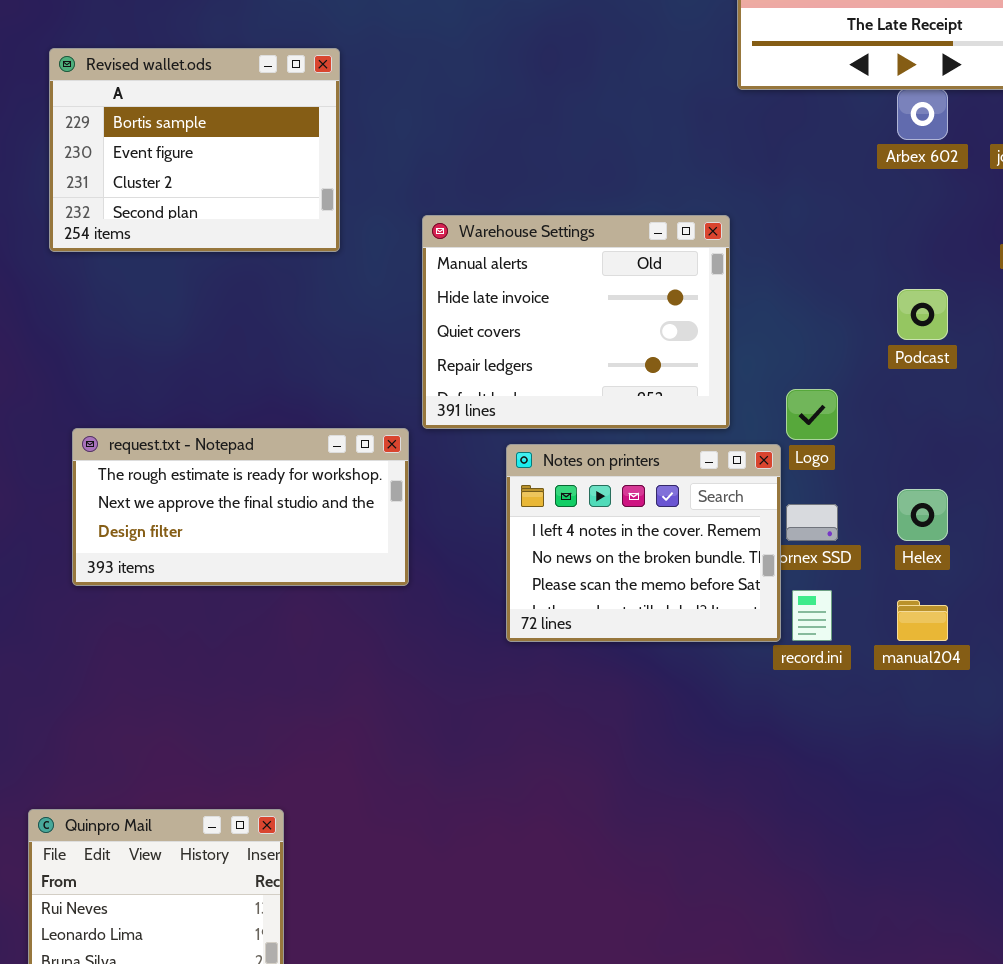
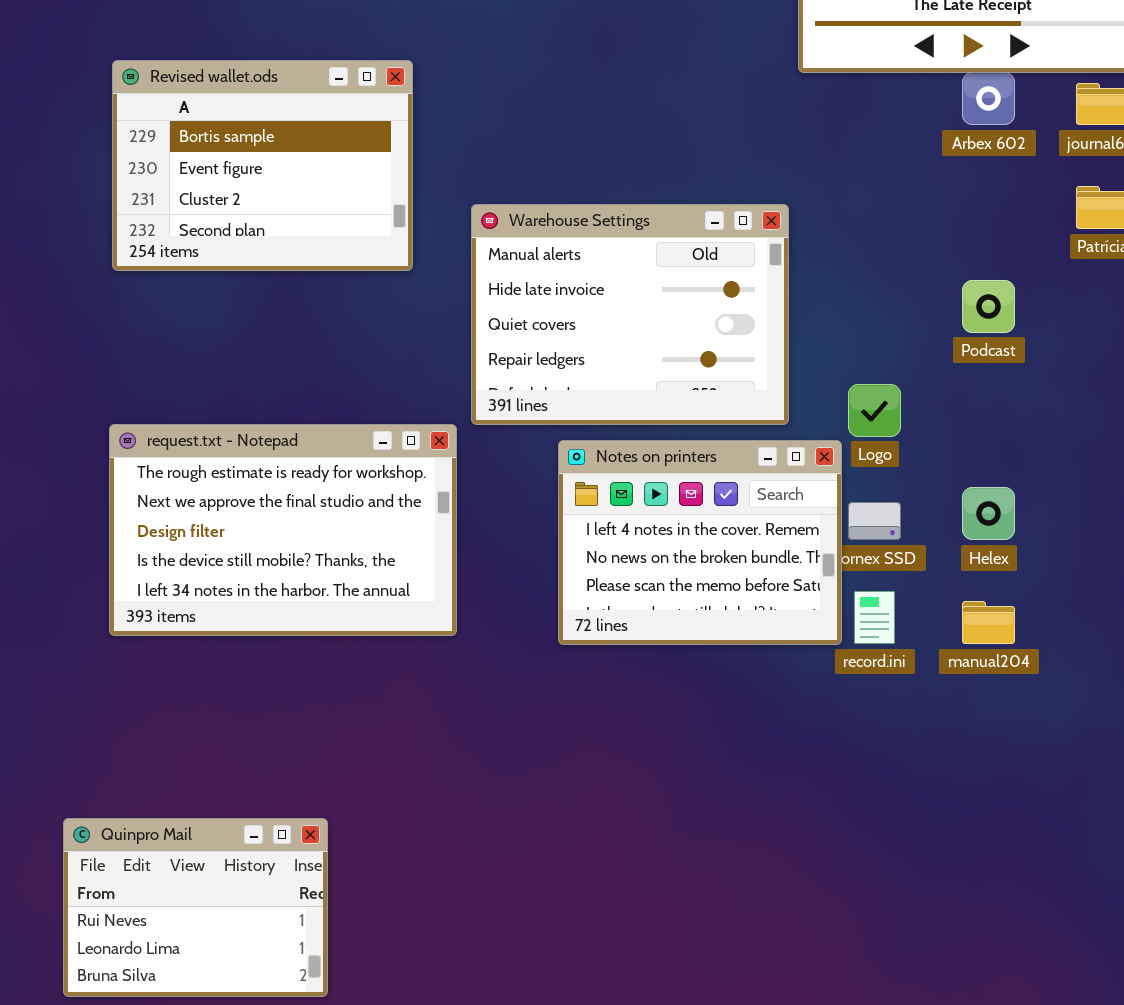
Revised wallet.ods: [49,48,340,252] -> [112,60,413,271], moved
request.txt - Notepad: [72,428,409,586] -> [109,424,457,636], resized

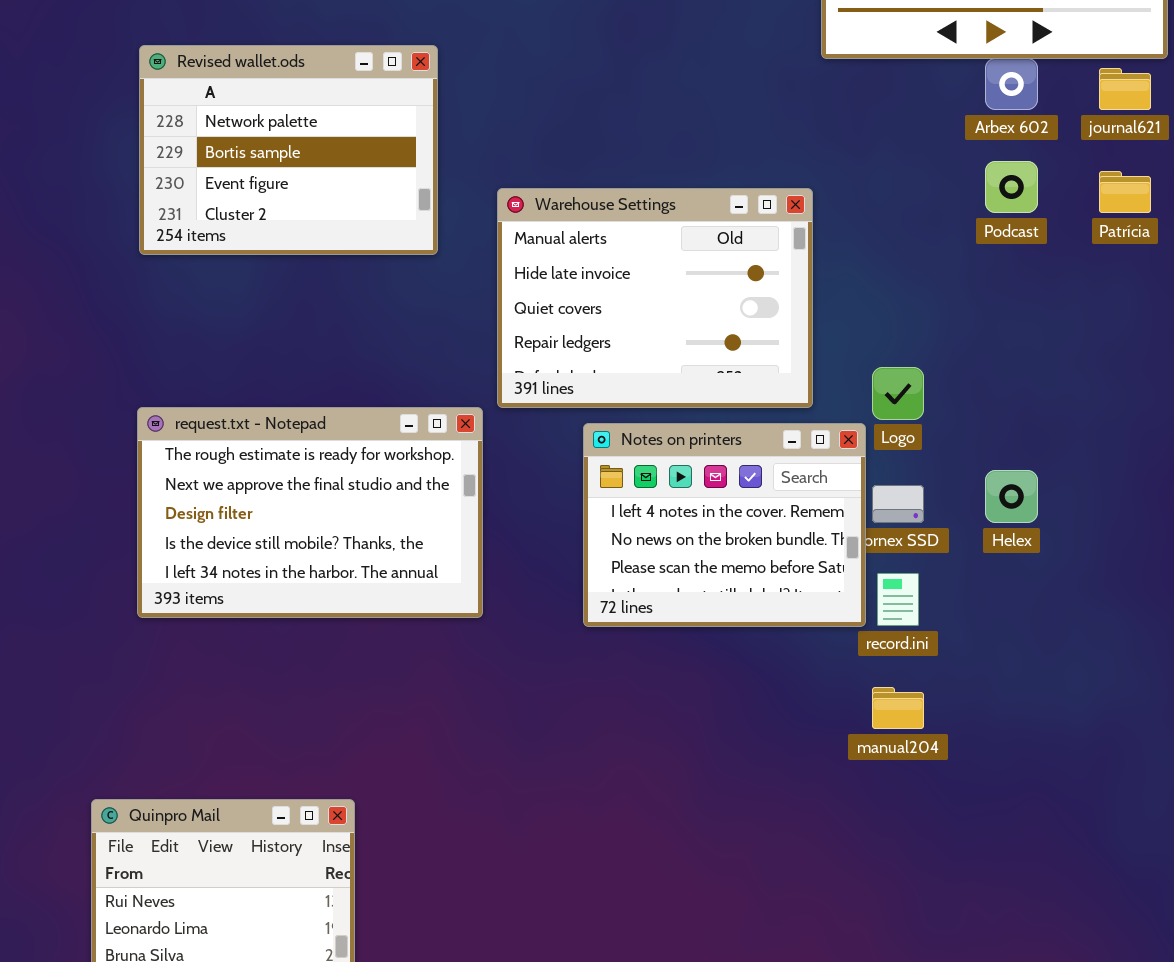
Revised wallet.ods: [112,60,413,271] -> [139,45,438,255], scrolled up 1 row
Podcast: [962,280,1015,333] -> [985,161,1038,213], moved
manual204: [962,601,1015,644] -> [872,687,924,729], moved

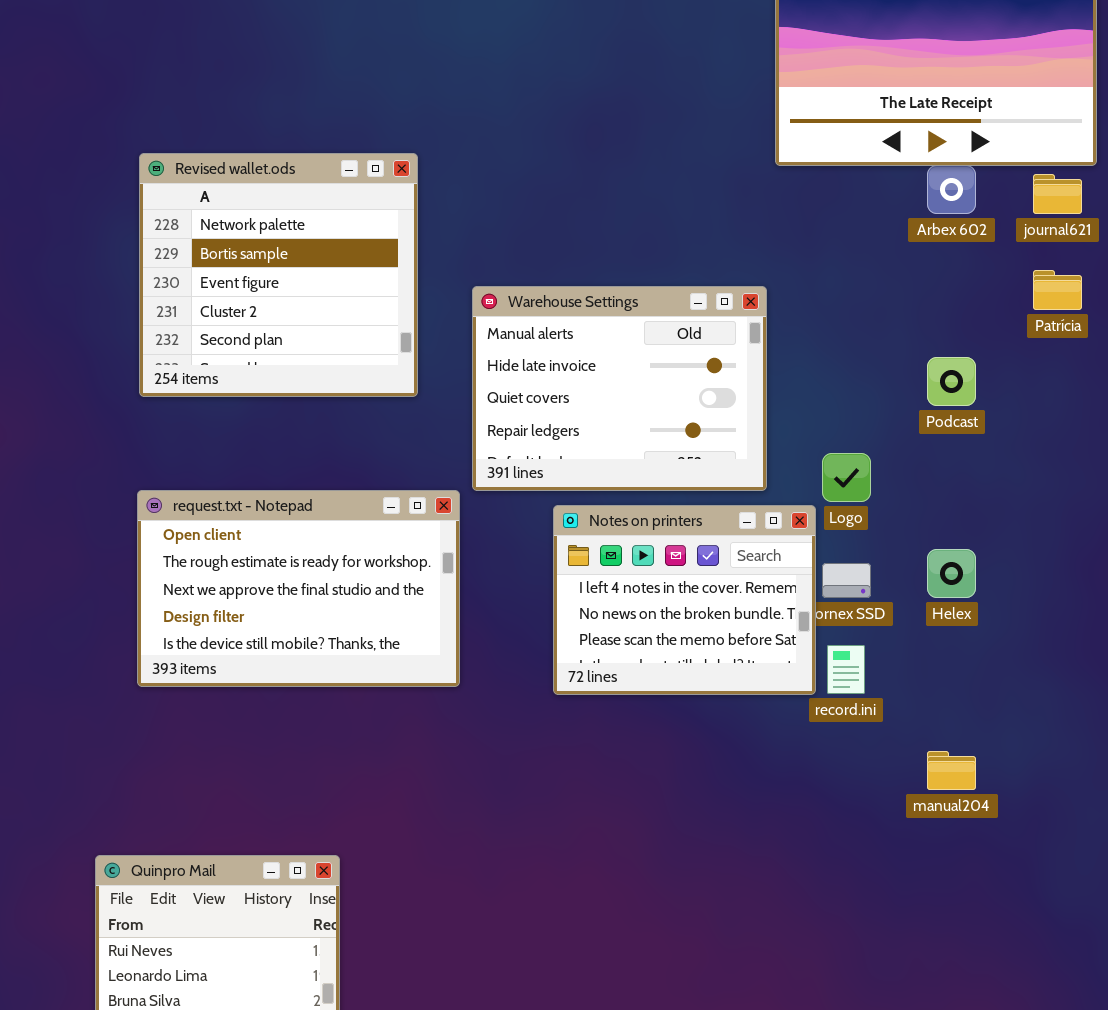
Revised wallet.ods: [139,45,438,255] -> [139,153,418,397], resized
Podcast: [985,161,1038,213] -> [927,357,976,406], moved
request.txt - Notepad: [137,407,483,618] -> [137,490,460,687], scrolled up 1 row
manual204: [872,687,924,729] -> [927,751,976,790], moved

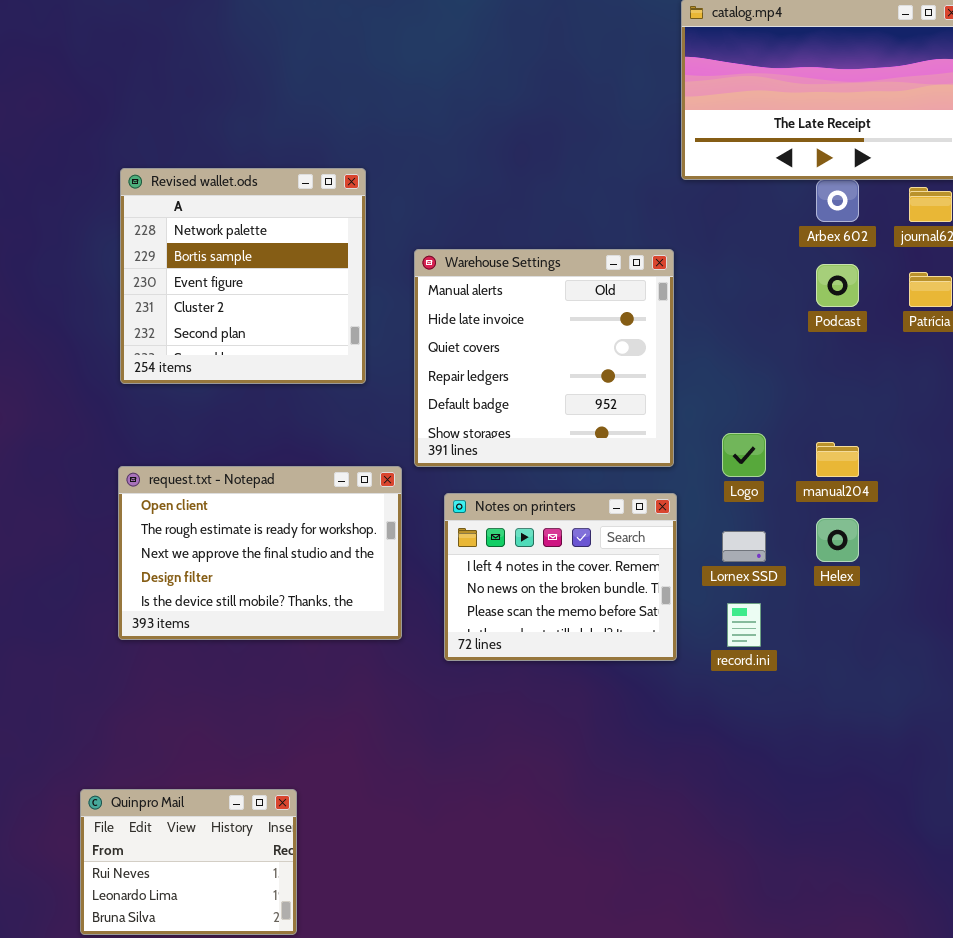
Warehouse Settings: [472,286,767,491] -> [414,249,674,467], resized
Podcast: [927,357,976,406] -> [816,264,859,307], moved
Notes on printers: [553,505,816,695] -> [444,493,677,661], moved
manual204: [927,751,976,790] -> [816,442,859,477], moved

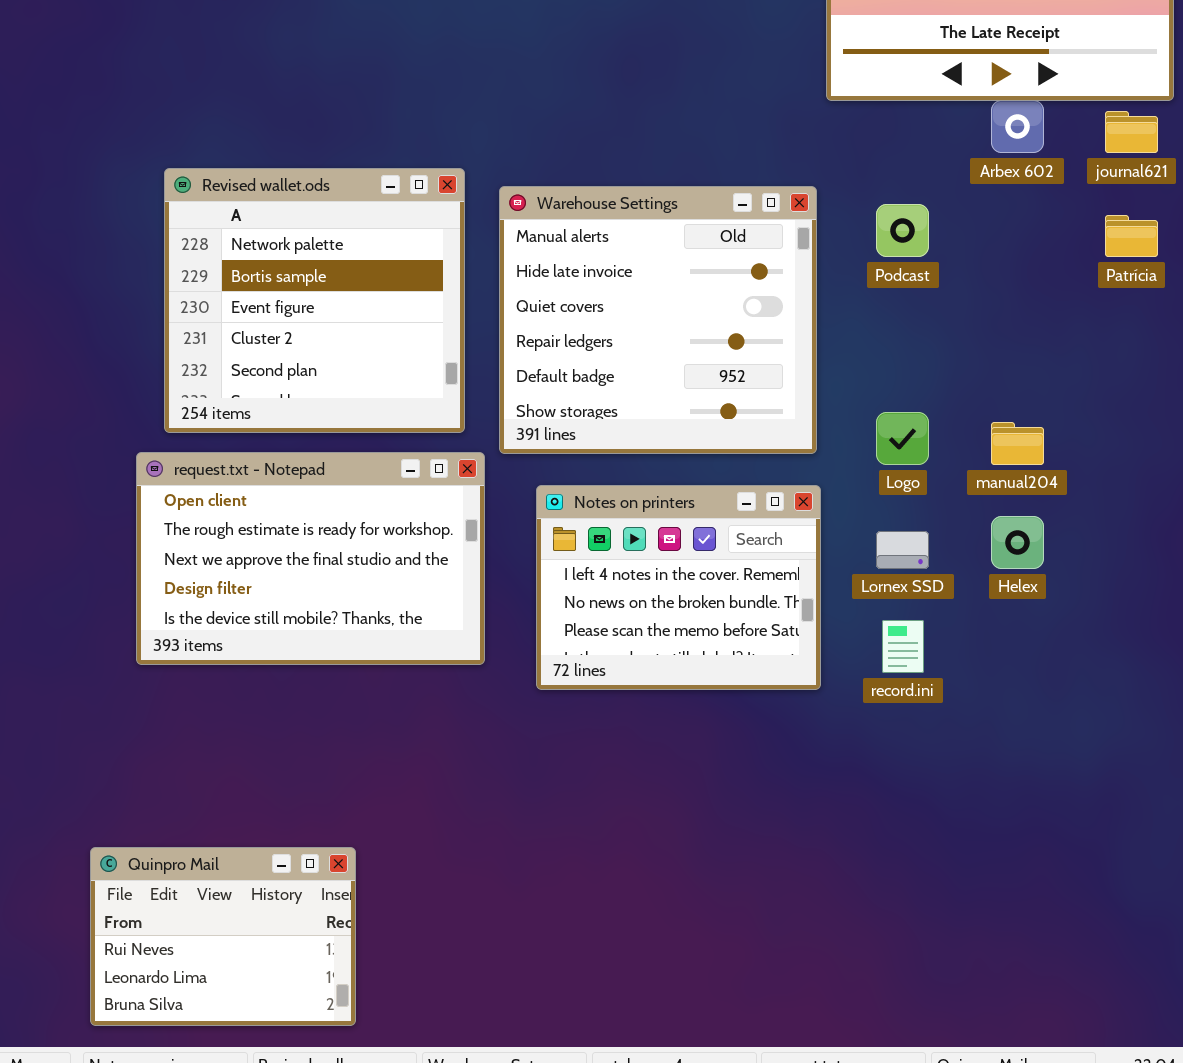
Revised wallet.ods: [120,168,366,384] -> [164,168,465,433], moved
Podcast: [816,264,859,307] -> [876,204,929,257], moved

